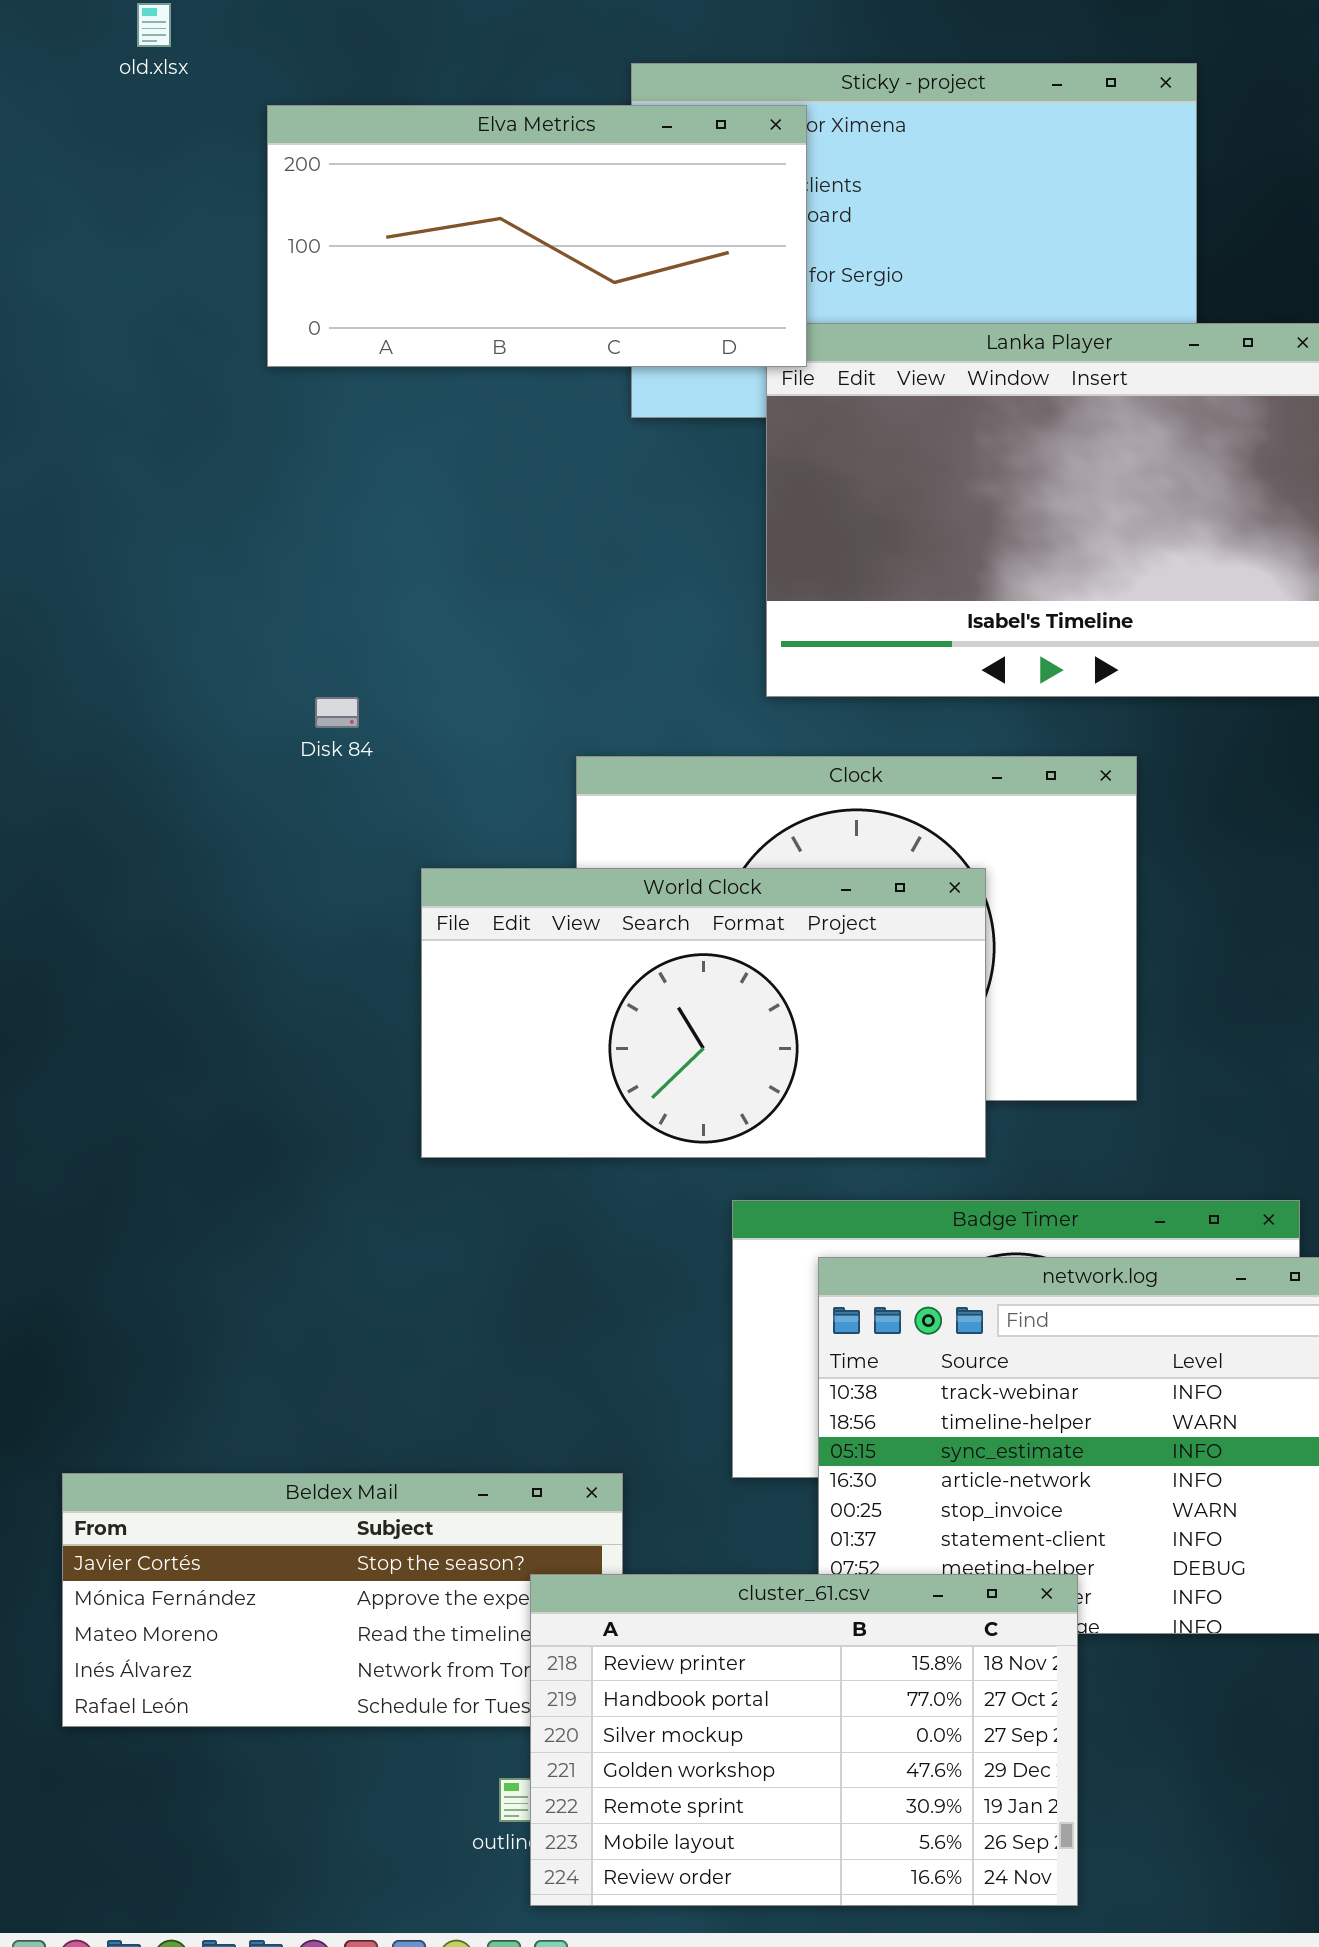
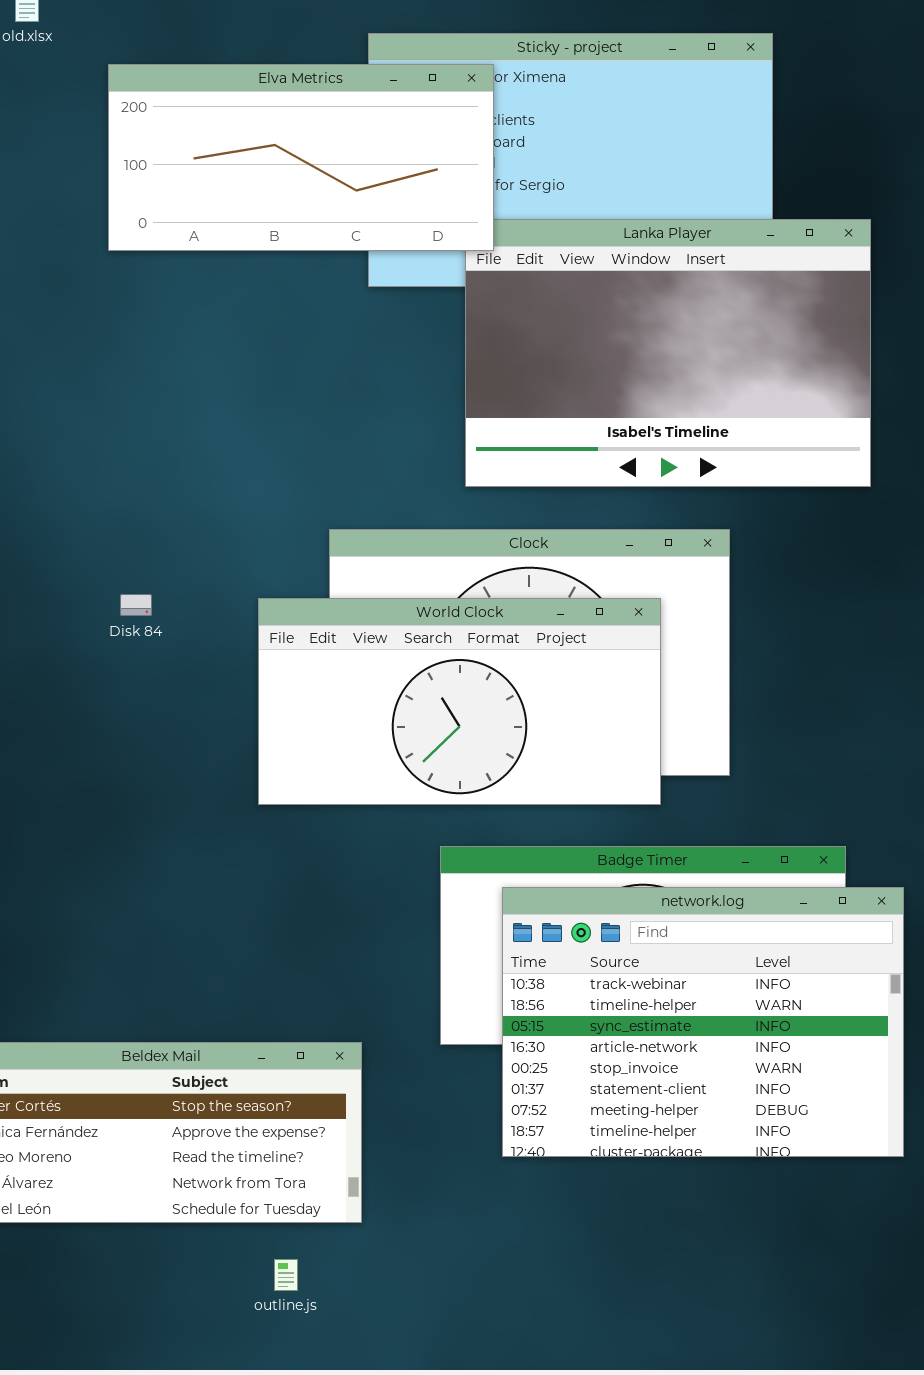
Disk 84: [315,697,359,728] -> [120,594,152,616], moved
World Clock: [421,868,986,1158] -> [258,598,661,805], moved
cluster_61.csv: [530,1574,1078,1906] -> none, closed

